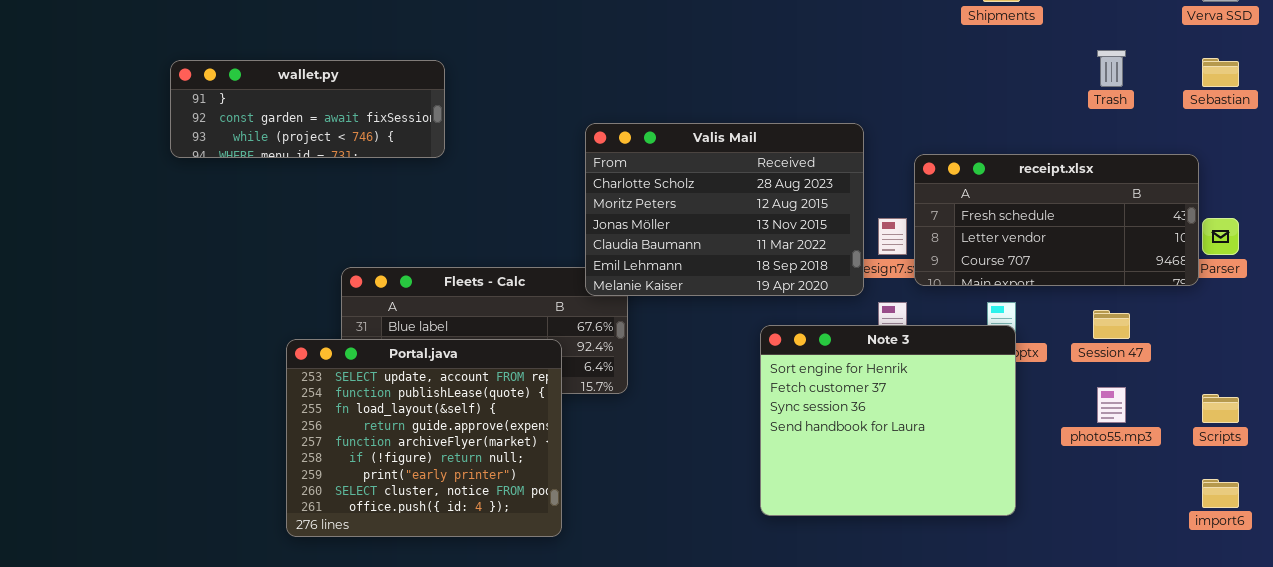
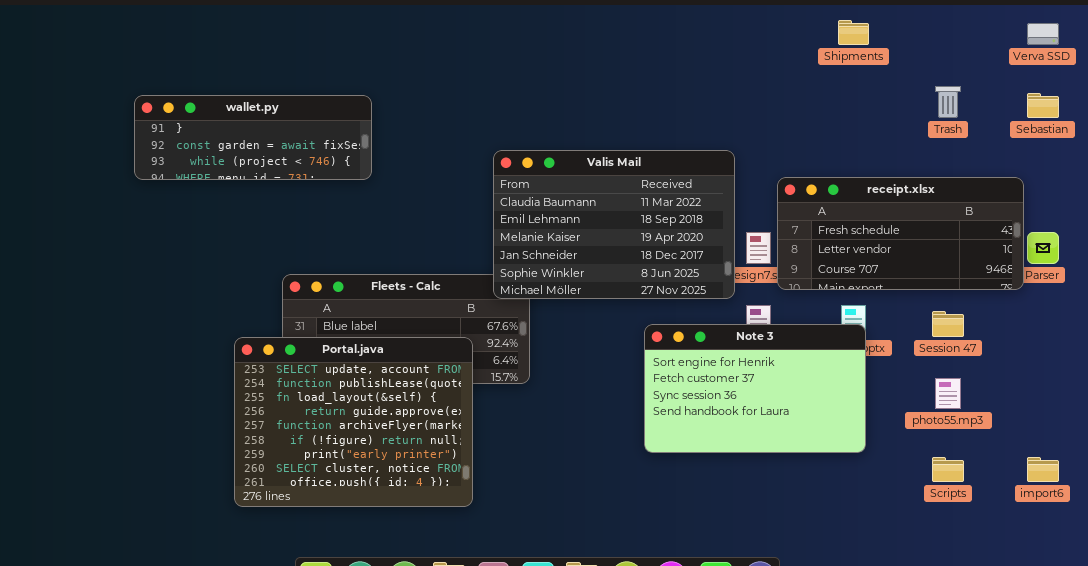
Valis Mail: [585,123,864,296] -> [493,150,735,299], scrolled down 3 rows
Note 3: [760,325,1016,516] -> [644,324,866,453], resized
Scripts: [1202,394,1239,423] -> [932,457,964,482], moved

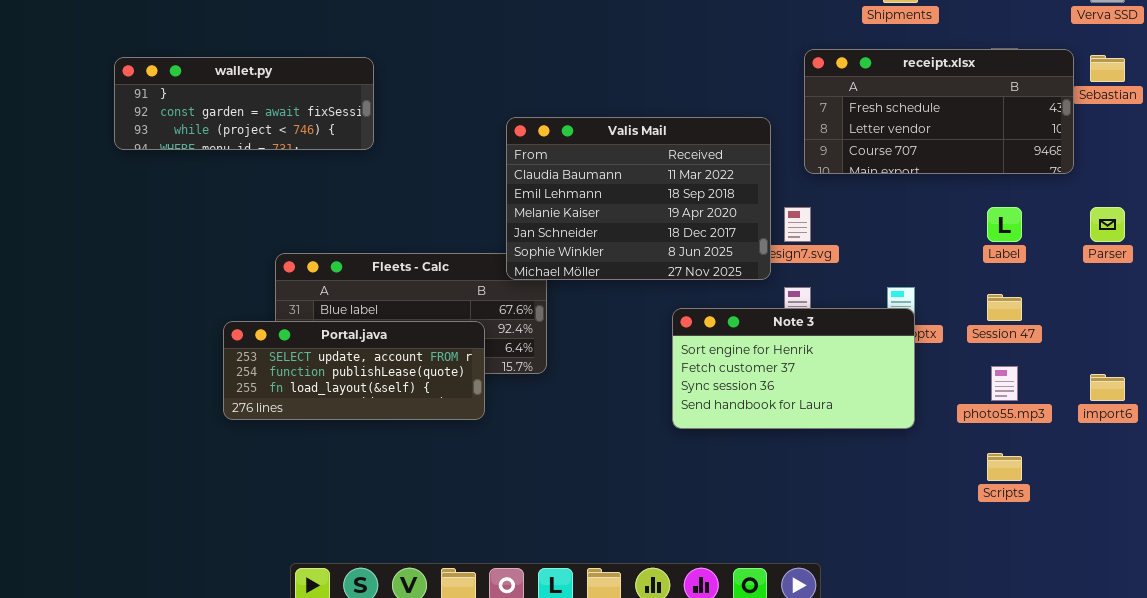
receipt.xlsx: [777,177,1024,290] -> [804,49,1074,174], moved
Note 3: [644,324,866,453] -> [672,308,915,429], resized
Portal.java: [234,337,473,507] -> [223,321,485,420], resized
import6: [1027,457,1059,482] -> [1090,374,1125,401], moved

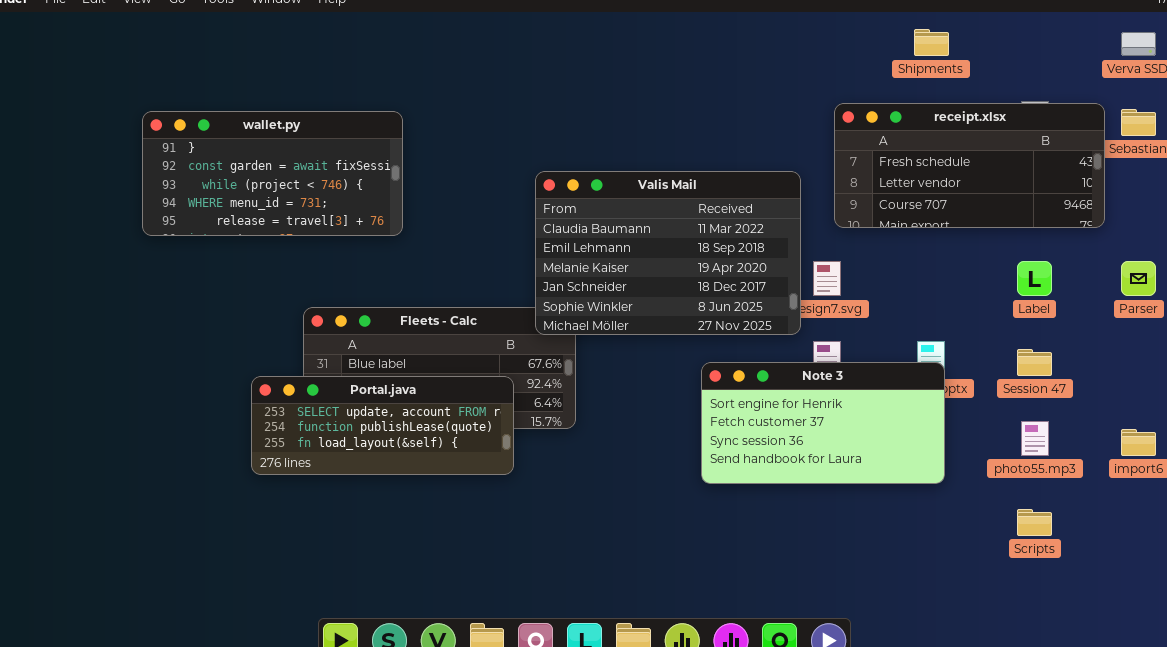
wallet.py: [114,57,374,150] -> [142,111,403,236], resized

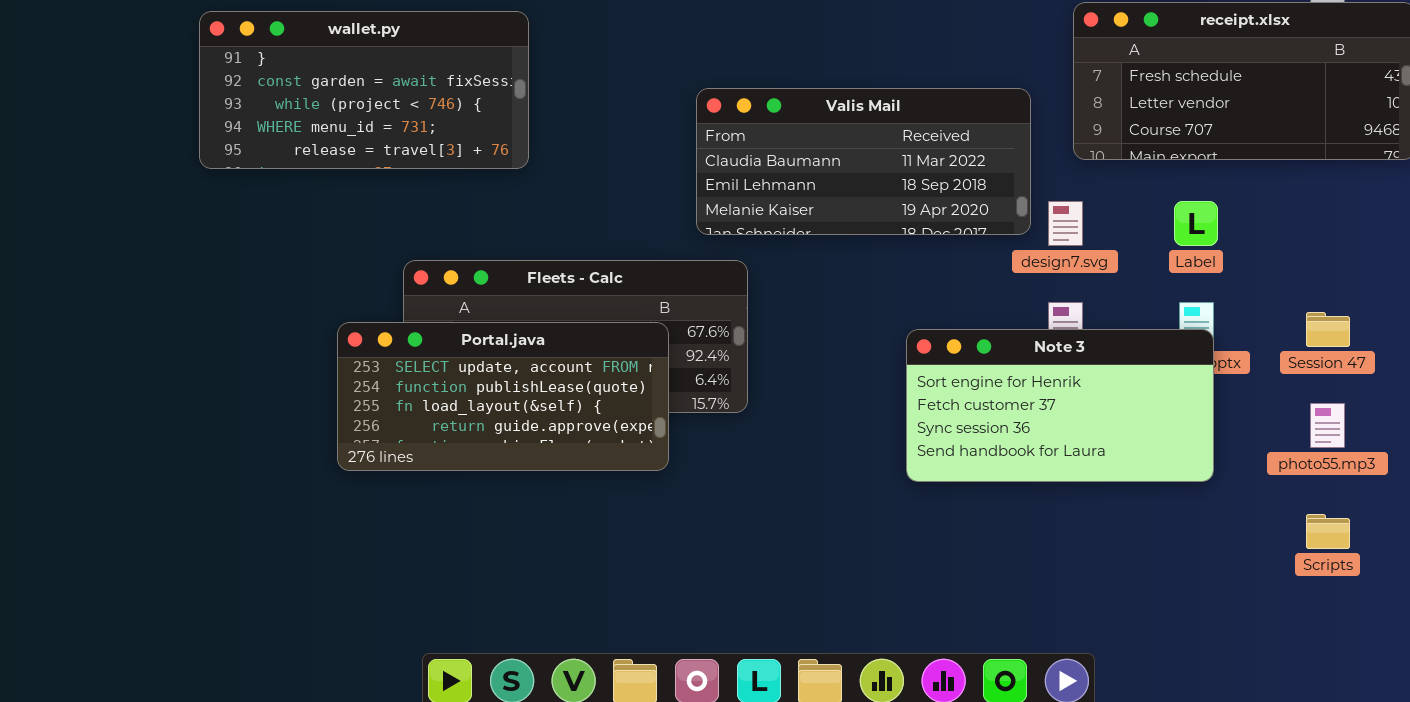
Valis Mail: [535,171,801,335] -> [696,88,1031,235], resized
Label: [1017,261,1052,296] -> [1174,201,1218,246], moved
Portal.java: [251,376,514,475] -> [337,322,669,471], resized

